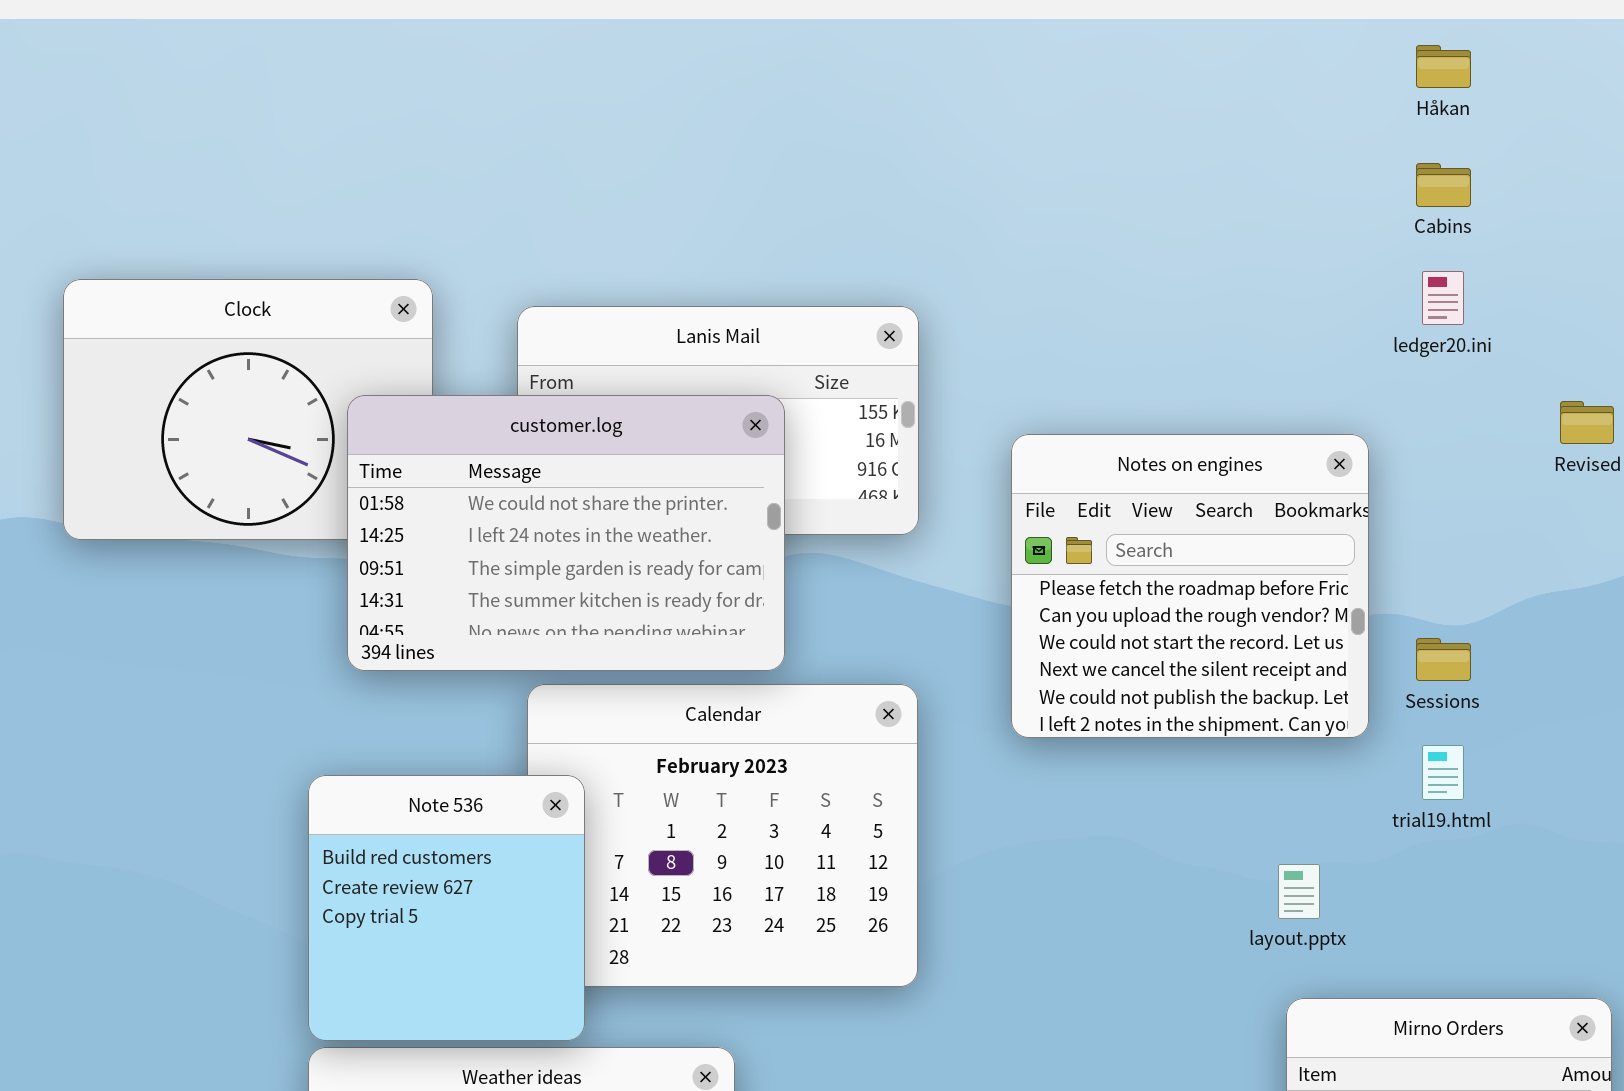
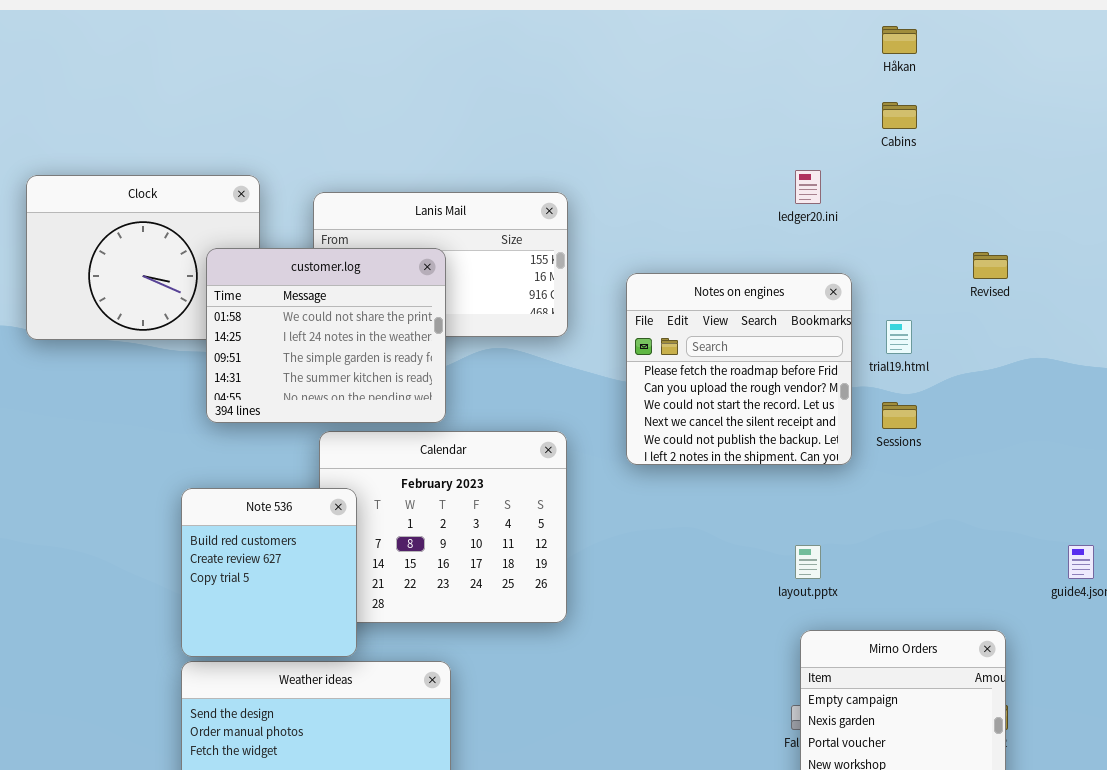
ledger20.ini: [1422,271,1464,325] -> [795,170,821,204], moved
customer.log: [347,395,785,671] -> [206,248,446,423], resized
trial19.html: [1422,745,1464,800] -> [886,320,912,354], moved

